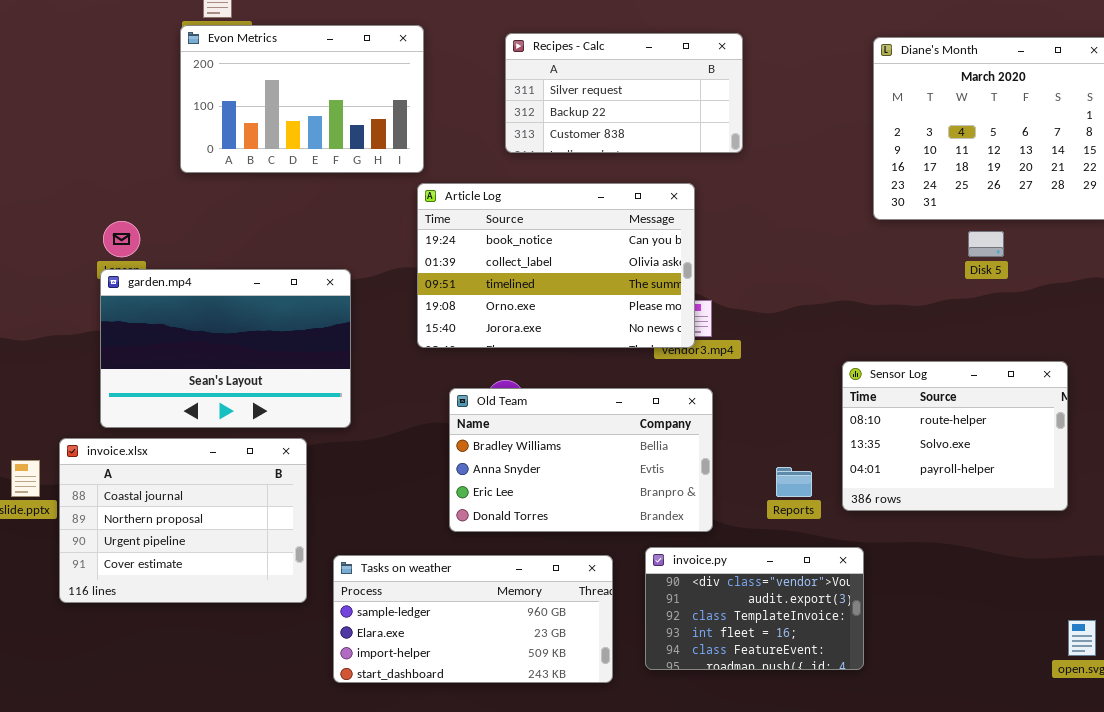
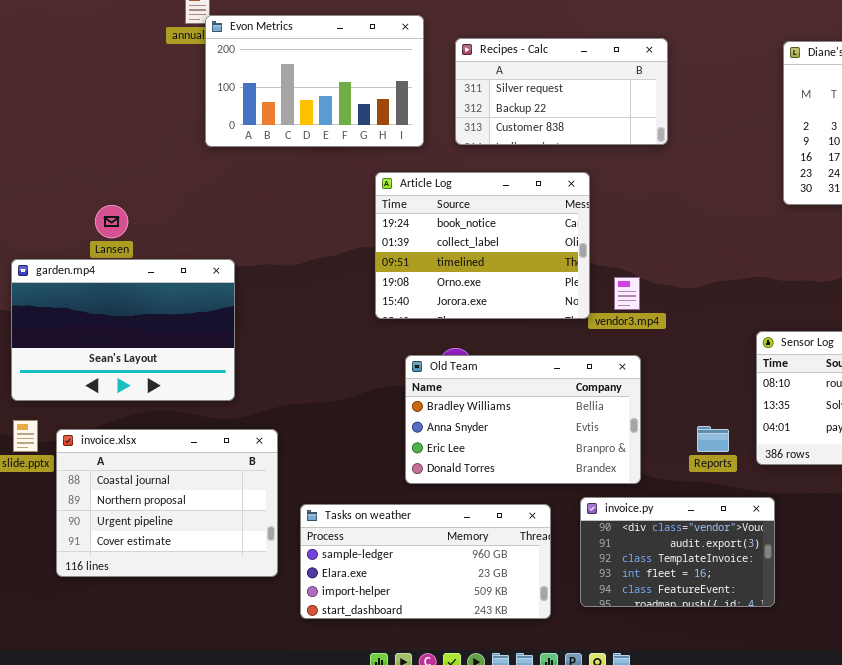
Evon Metrics: [180,25,424,173] -> [205,15,424,147], moved
Article Log: [417,183,695,348] -> [375,172,590,319], resized
garden.mp4: [100,269,351,428] -> [11,259,235,401], moved
invoice.xlsx: [59,438,307,603] -> [56,429,278,577], moved

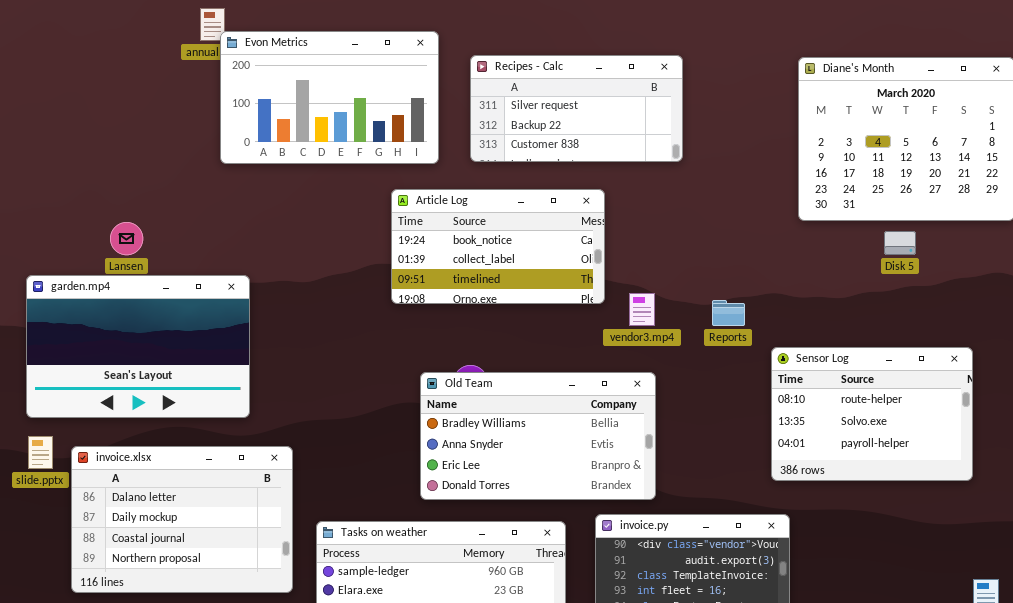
Article Log: [375,172,590,319] -> [391,189,605,304], resized
Reports: [697,426,729,452] -> [712,300,745,326], moved
invoice.xlsx: [56,429,278,577] -> [71,446,293,593], scrolled up 2 rows

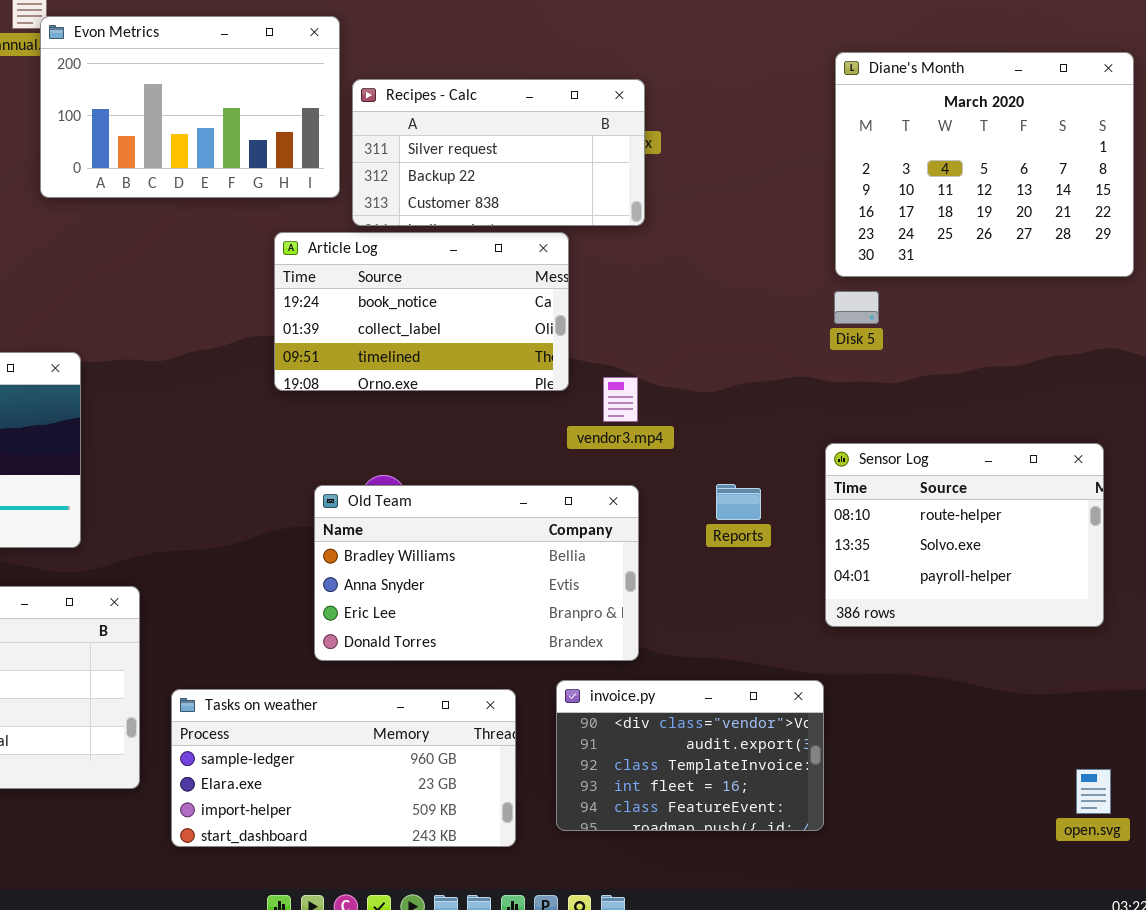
Recipes - Calc: [470,55,683,162] -> [352,79,645,226], moved
Disk 5: [884,231,916,255] -> [834,291,879,324], moved
Reports: [712,300,745,326] -> [716,484,761,520], moved
Sensor Log: [771,347,973,481] -> [825,443,1104,627], moved

